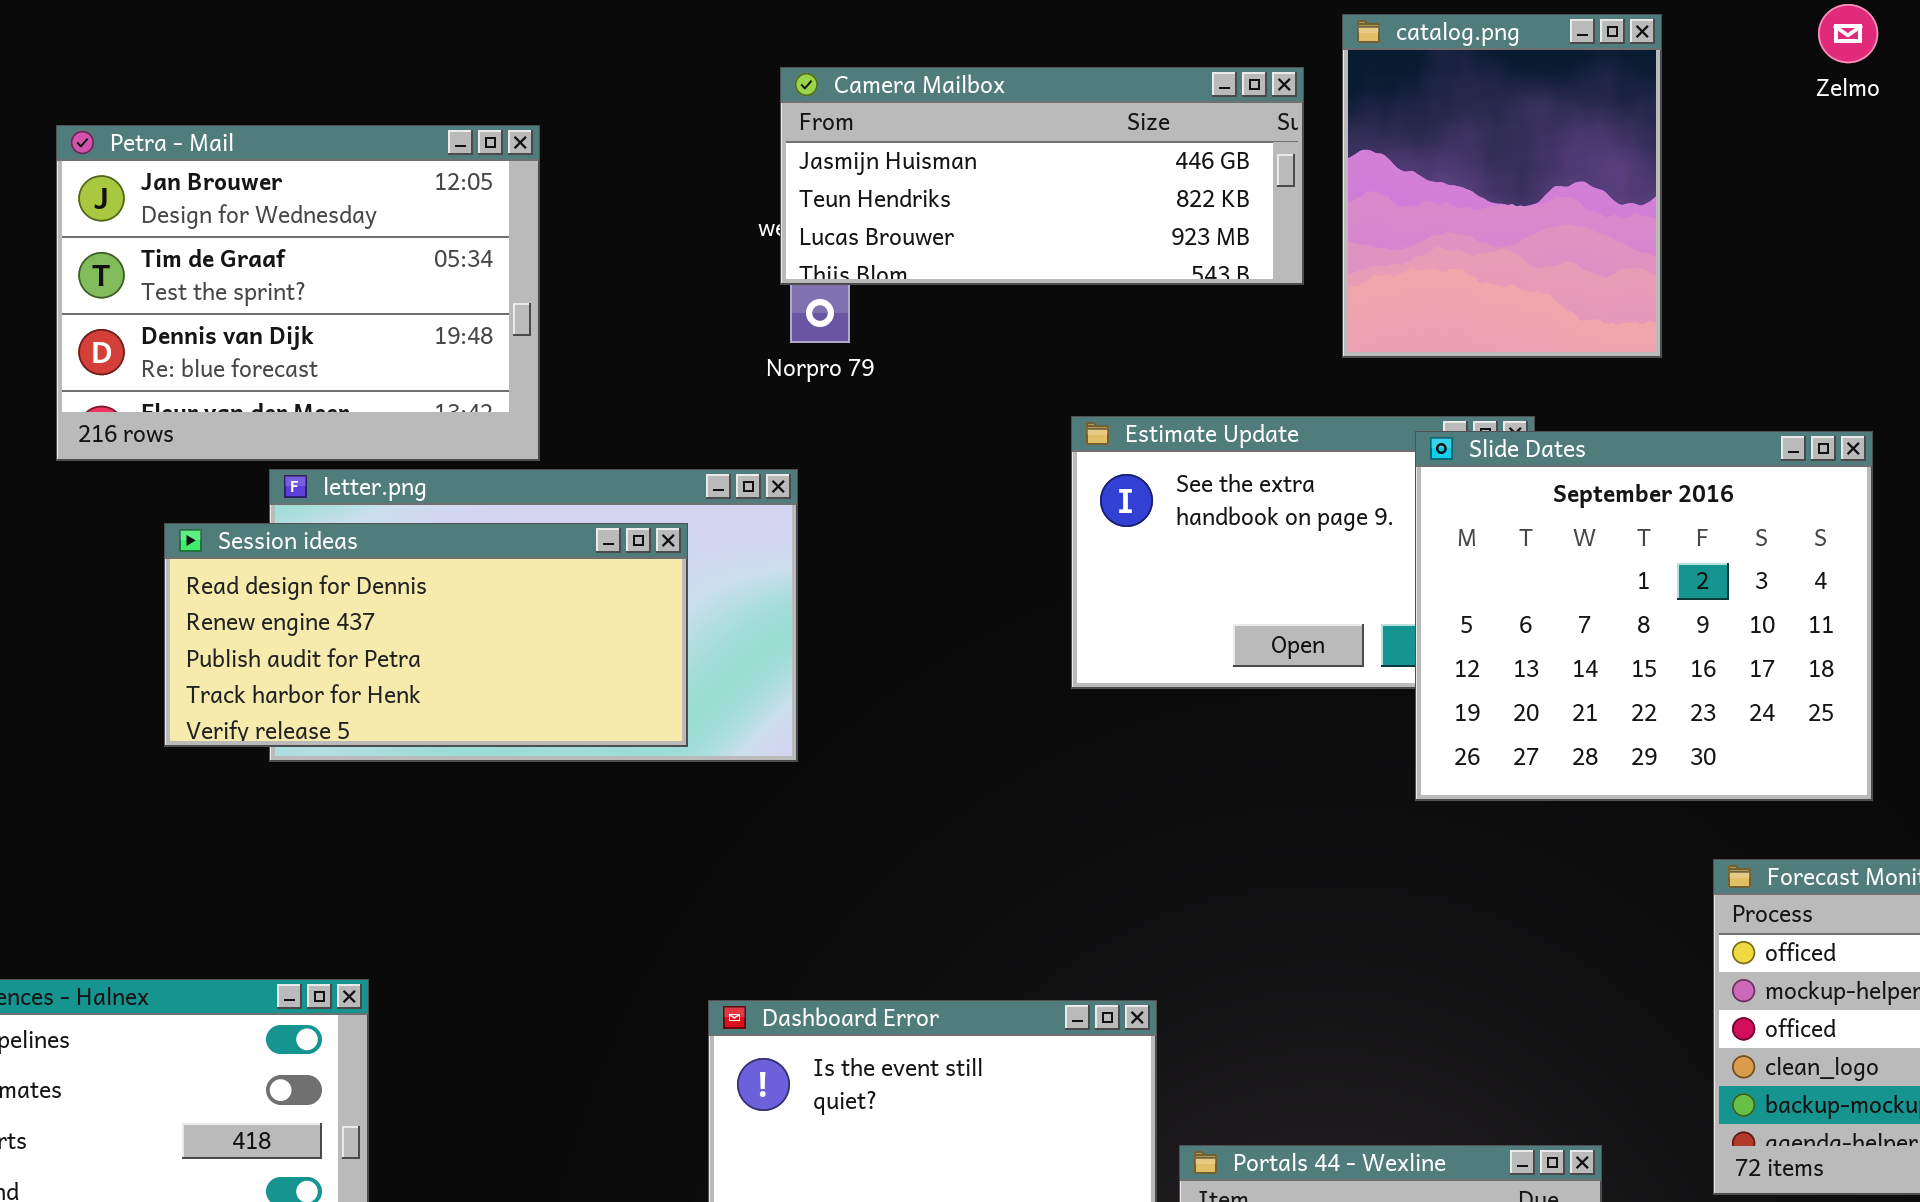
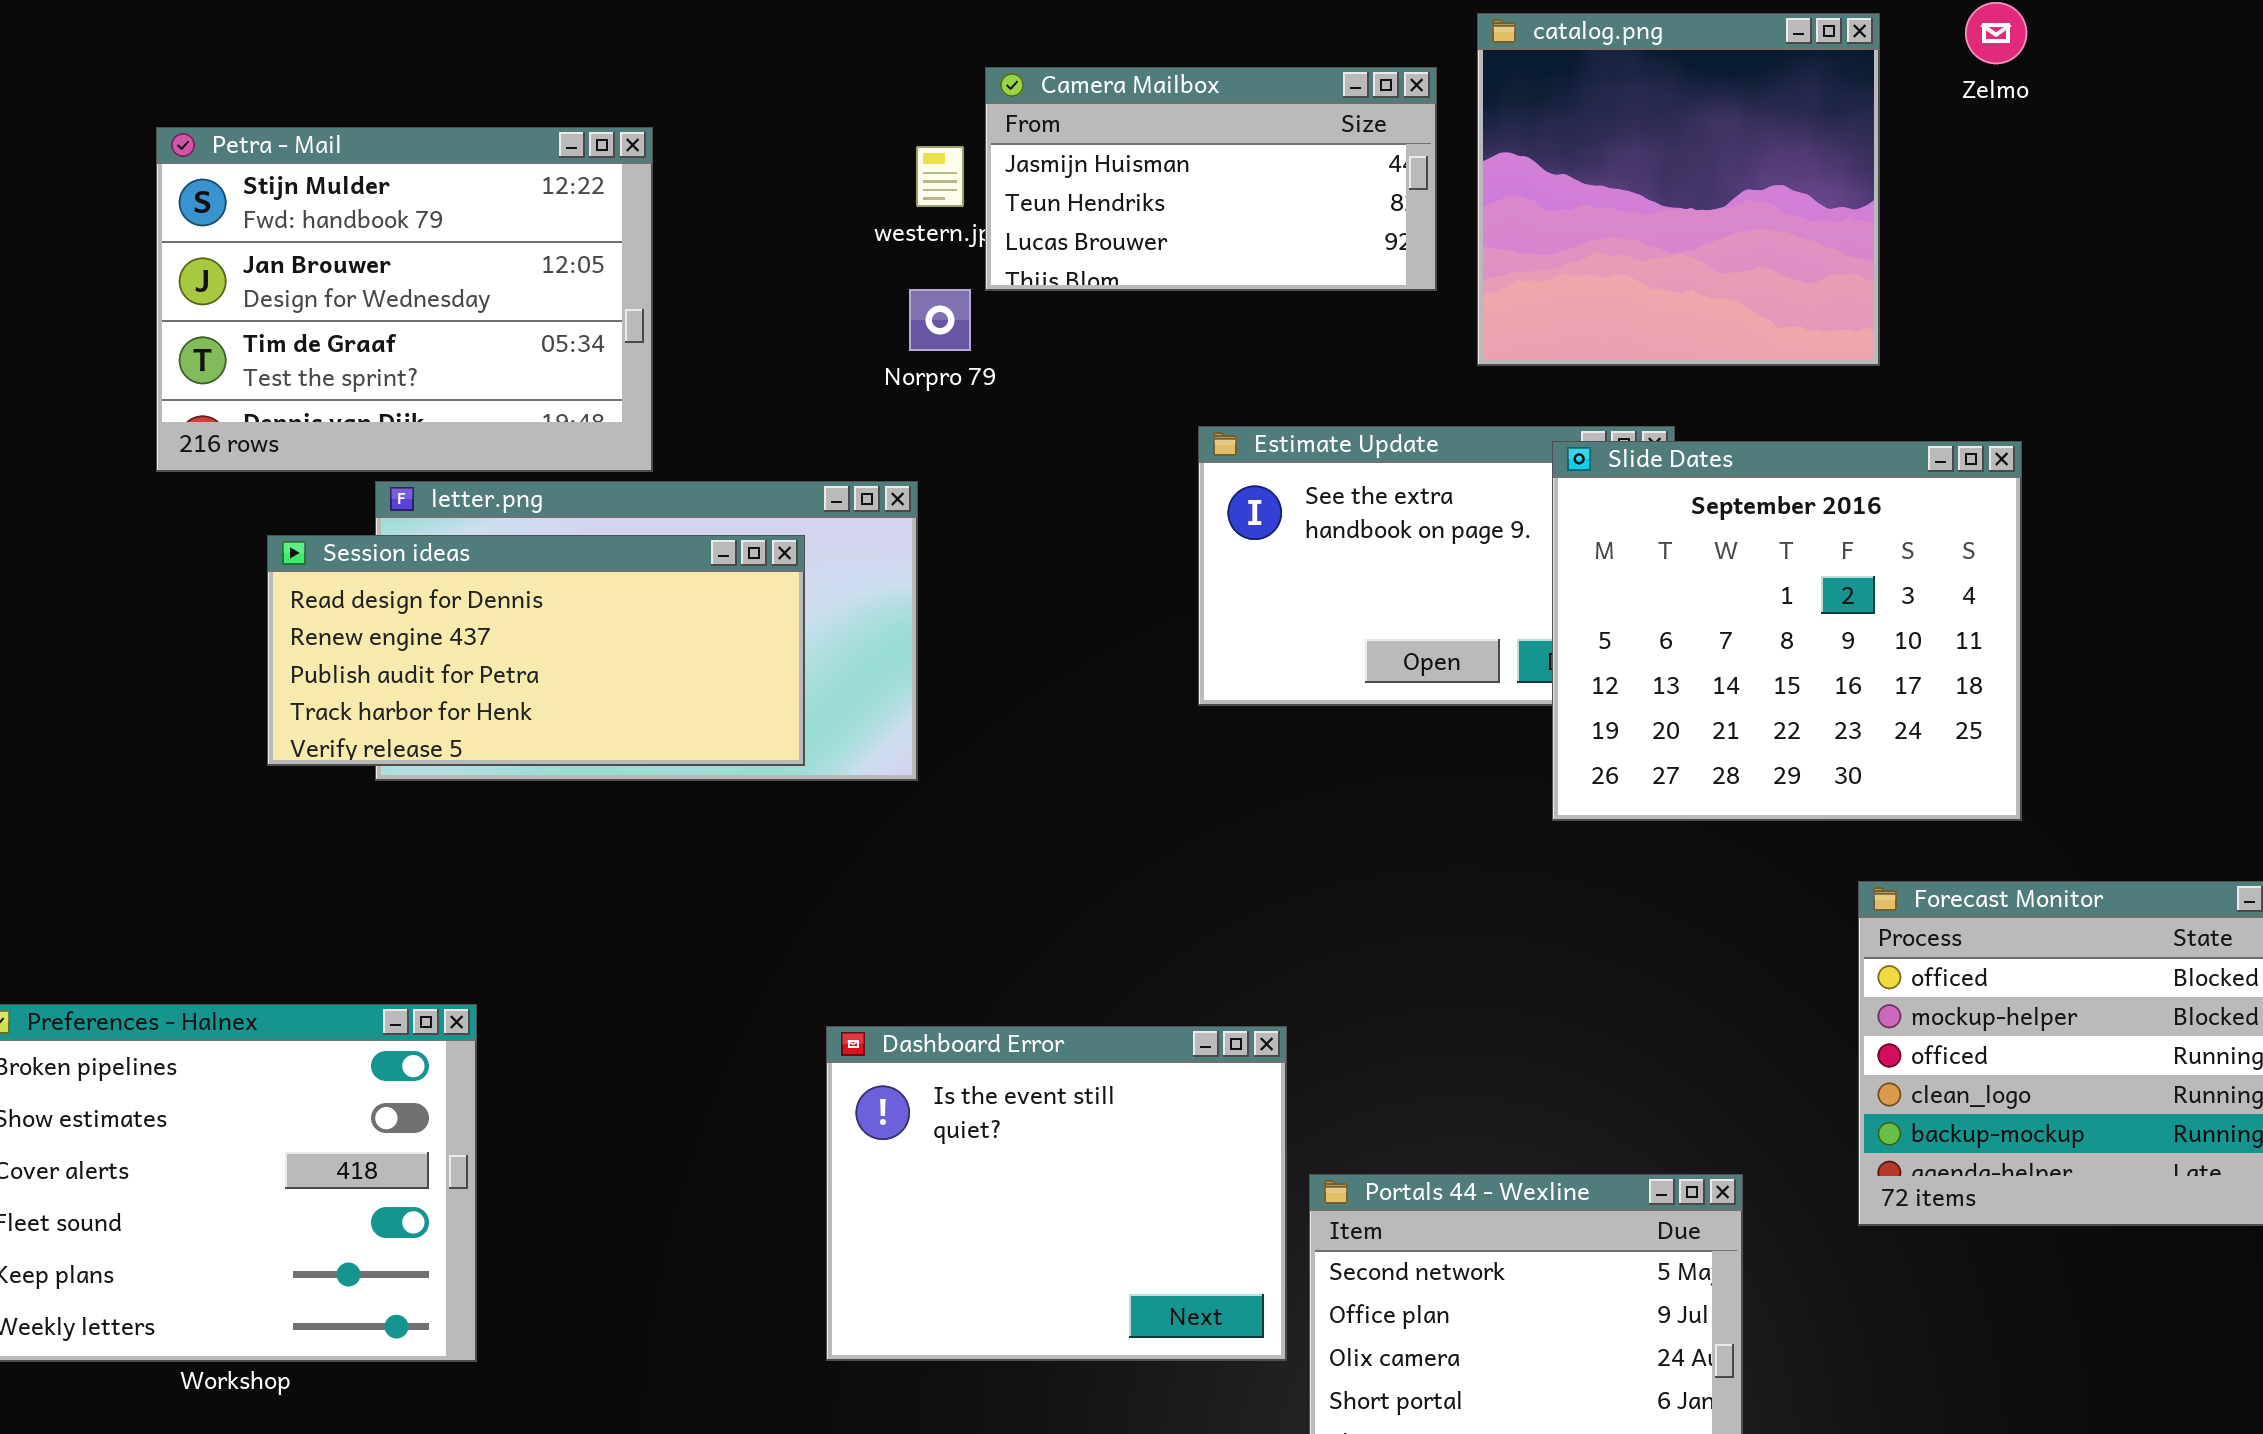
catalog.png: [1342,14,1662,358] -> [1477,13,1880,366], resized
Camera Mailbox: [780,67,1304,285] -> [985,67,1437,291], resized
Petra - Mail: [56,125,540,461] -> [156,127,653,472], scrolled up 1 row

